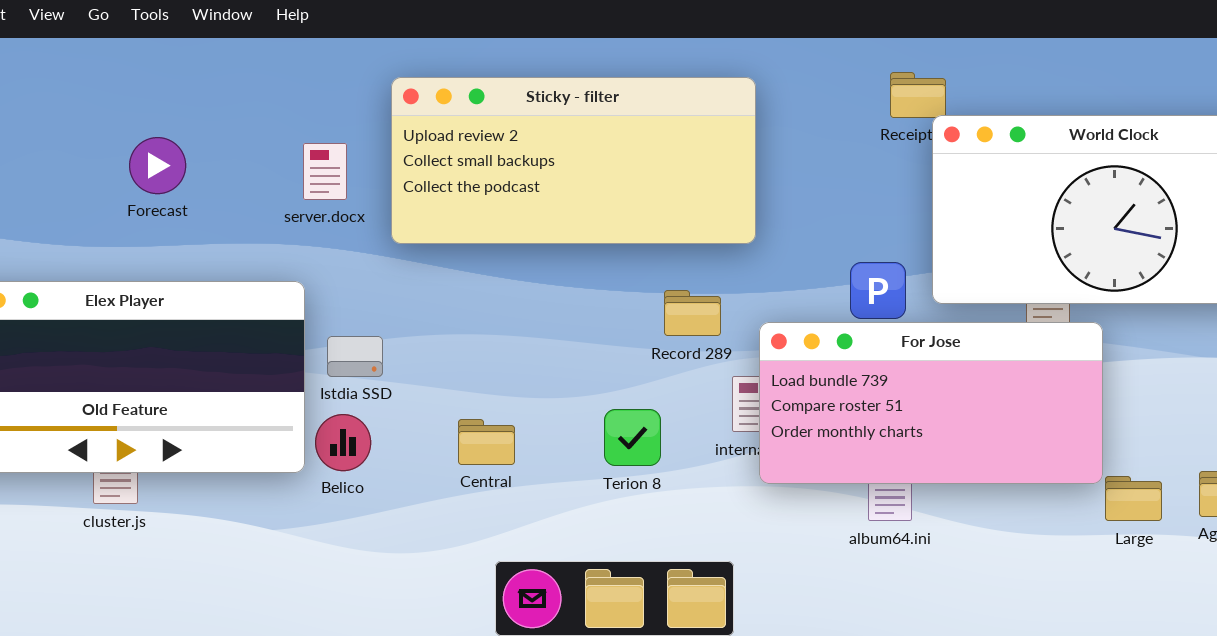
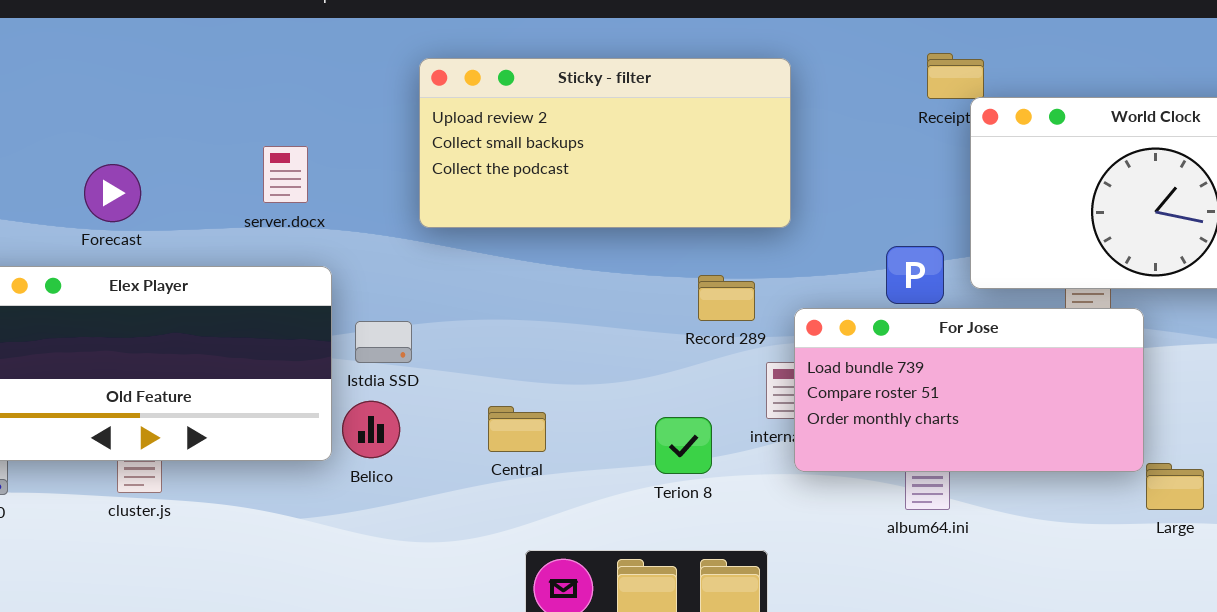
Forecast: [129,137,186,194] -> [84,164,141,222], moved
server.docx: [303,143,347,200] -> [263,146,308,203], moved
Terion 8: [604,409,661,466] -> [655,417,712,474], moved

